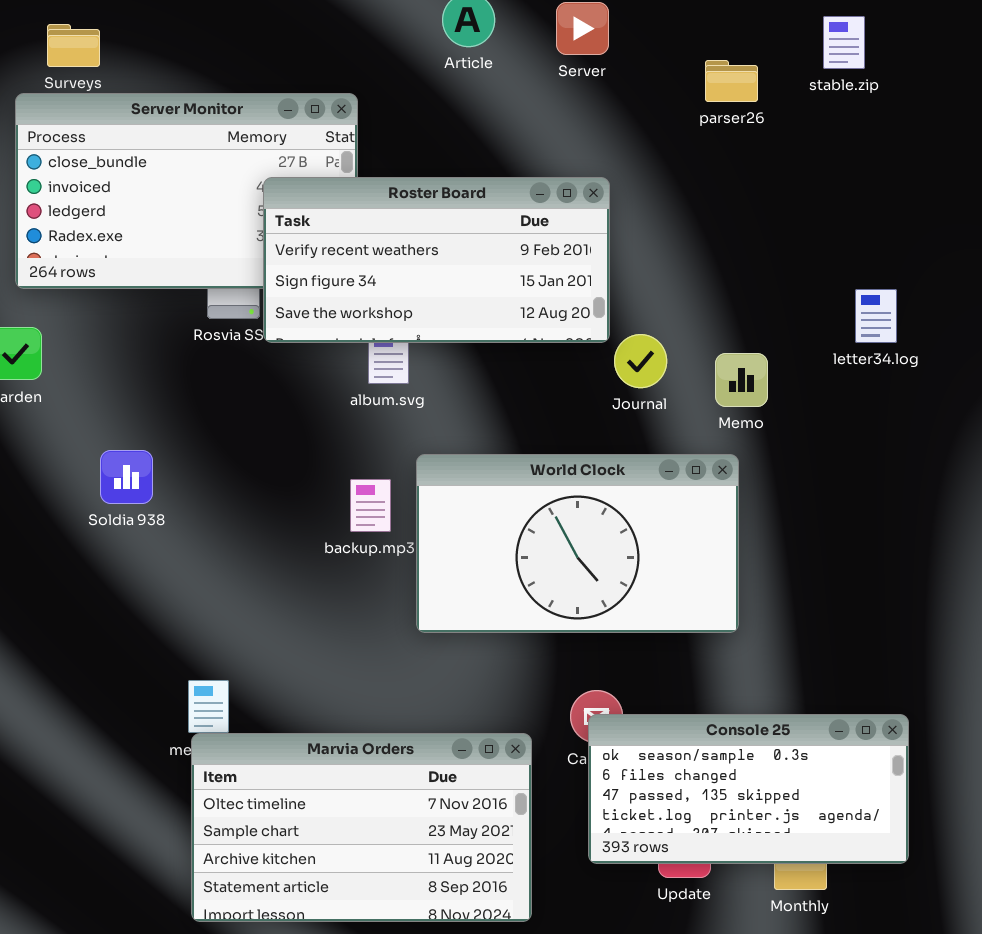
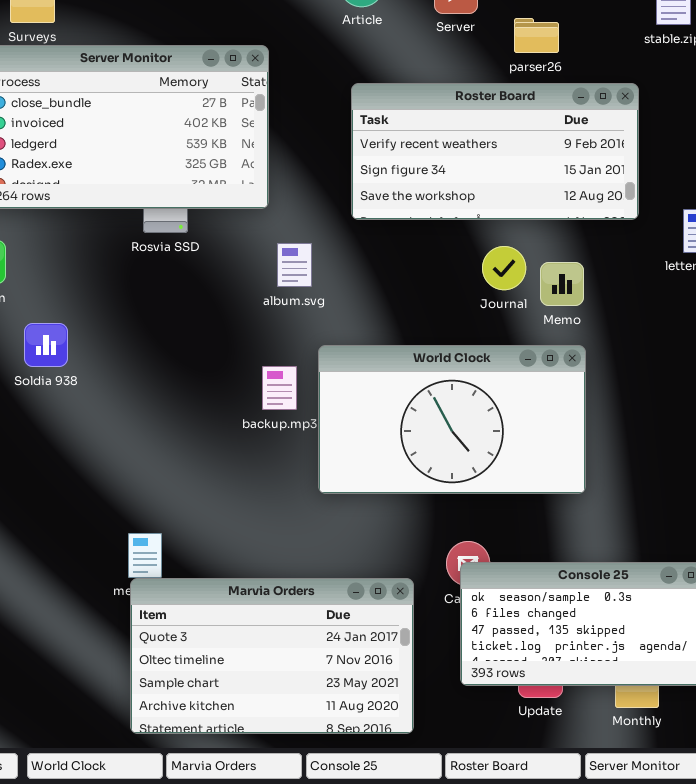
parser26: [705,60,758,102] -> [514,18,559,53], moved
Roster Board: [263,177,610,343] -> [351,83,639,220], moved
Memo: [715,353,768,407] -> [540,262,584,306], moved
Soldia 938: [100,450,153,504] -> [24,323,68,367], moved
Marvia Orders: [191,733,532,922] -> [130,578,414,734], scrolled up 1 row

